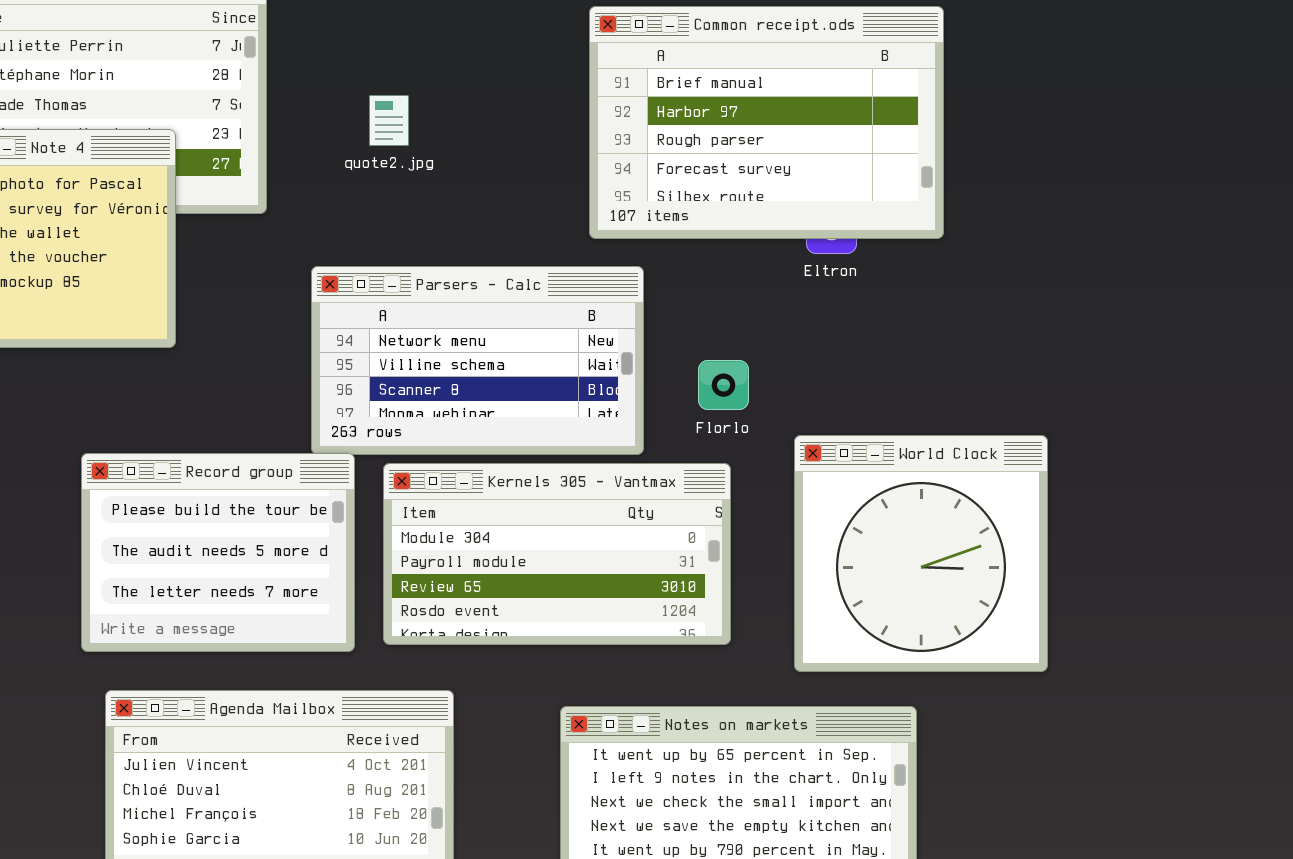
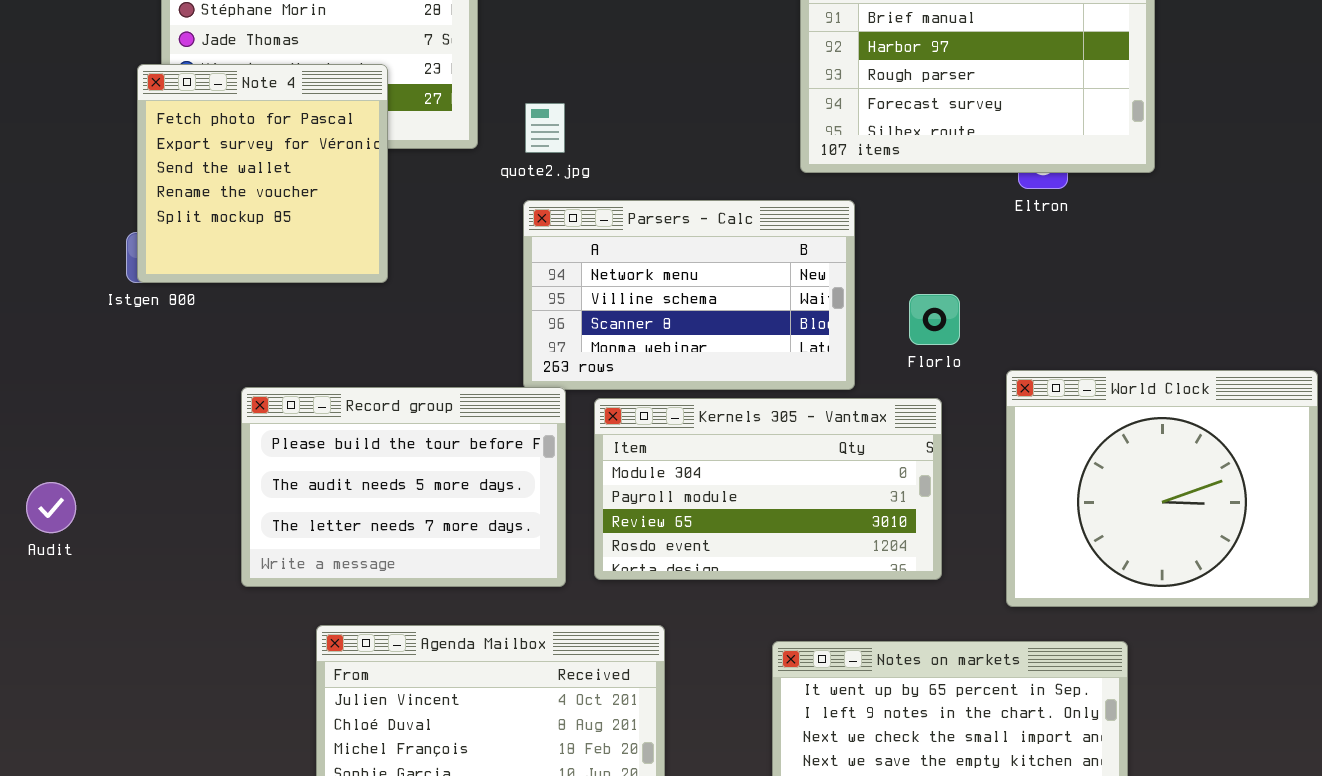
quote2.jpg: [369,95,409,146] -> [525,103,565,153], moved
World Clock: [794,435,1048,672] -> [1006,370,1318,607], resized
Record group: [81,453,355,652] -> [241,387,566,587], resized

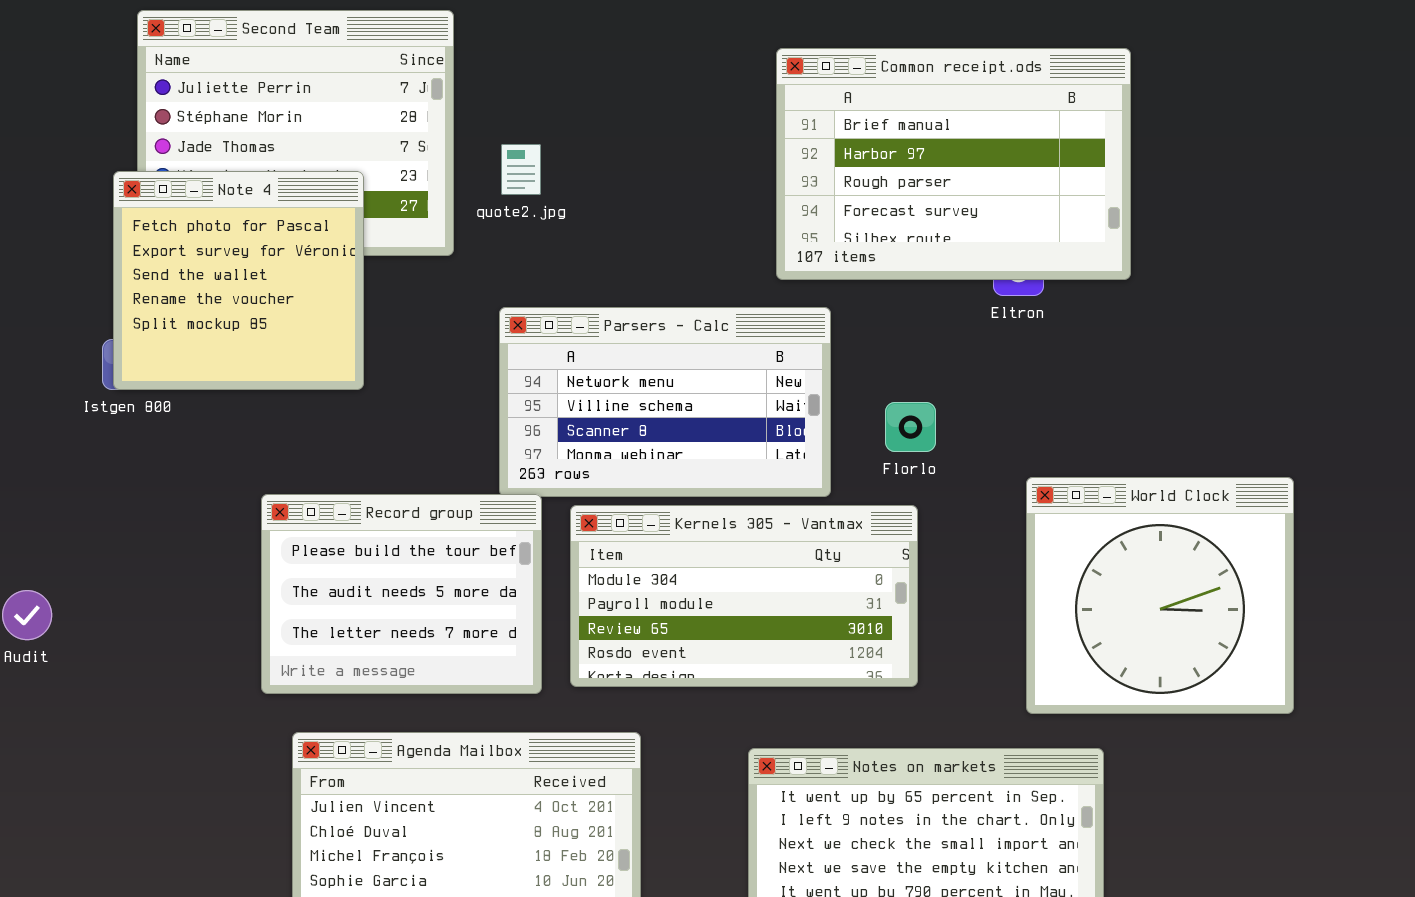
quote2.jpg: [525,103,565,153] -> [501,144,541,195], moved
World Clock: [1006,370,1318,607] -> [1026,477,1294,714], resized
Record group: [241,387,566,587] -> [261,494,542,694], resized

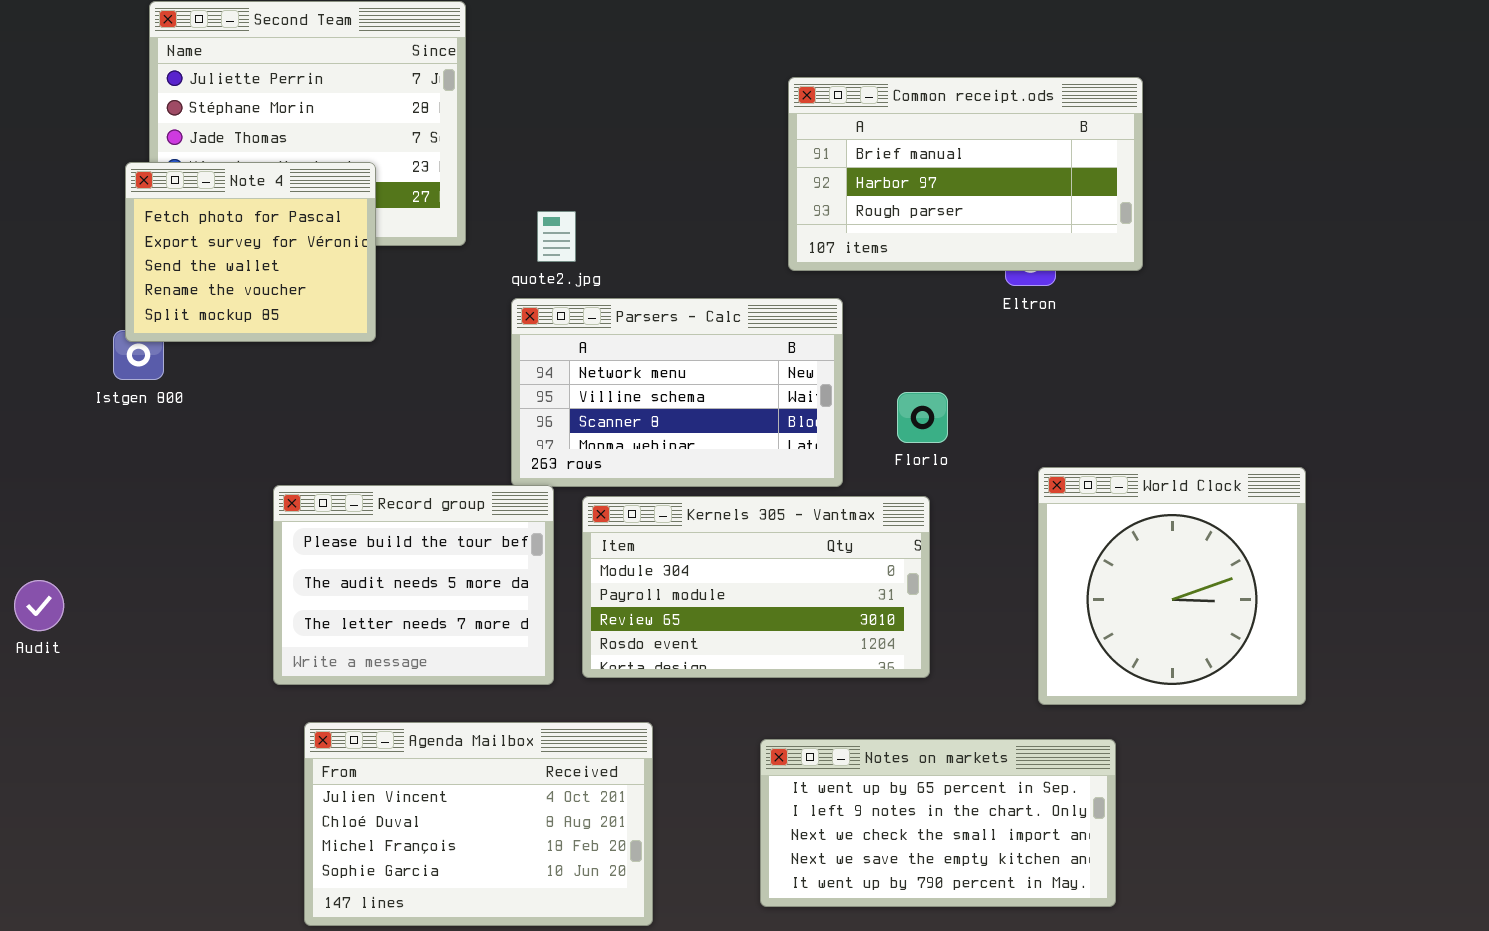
Common receipt.ods: [776,48,1131,280] -> [788,77,1143,271], resized
quote2.jpg: [501,144,541,195] -> [537,211,576,262], moved
Note 4: [113,171,364,390] -> [125,162,376,342], resized

